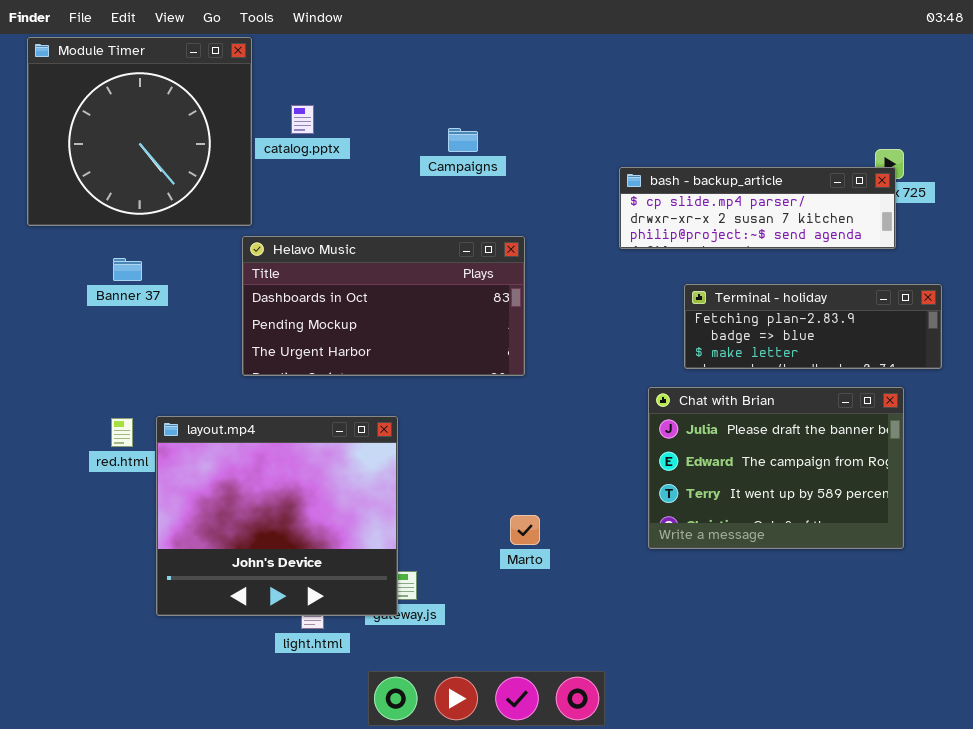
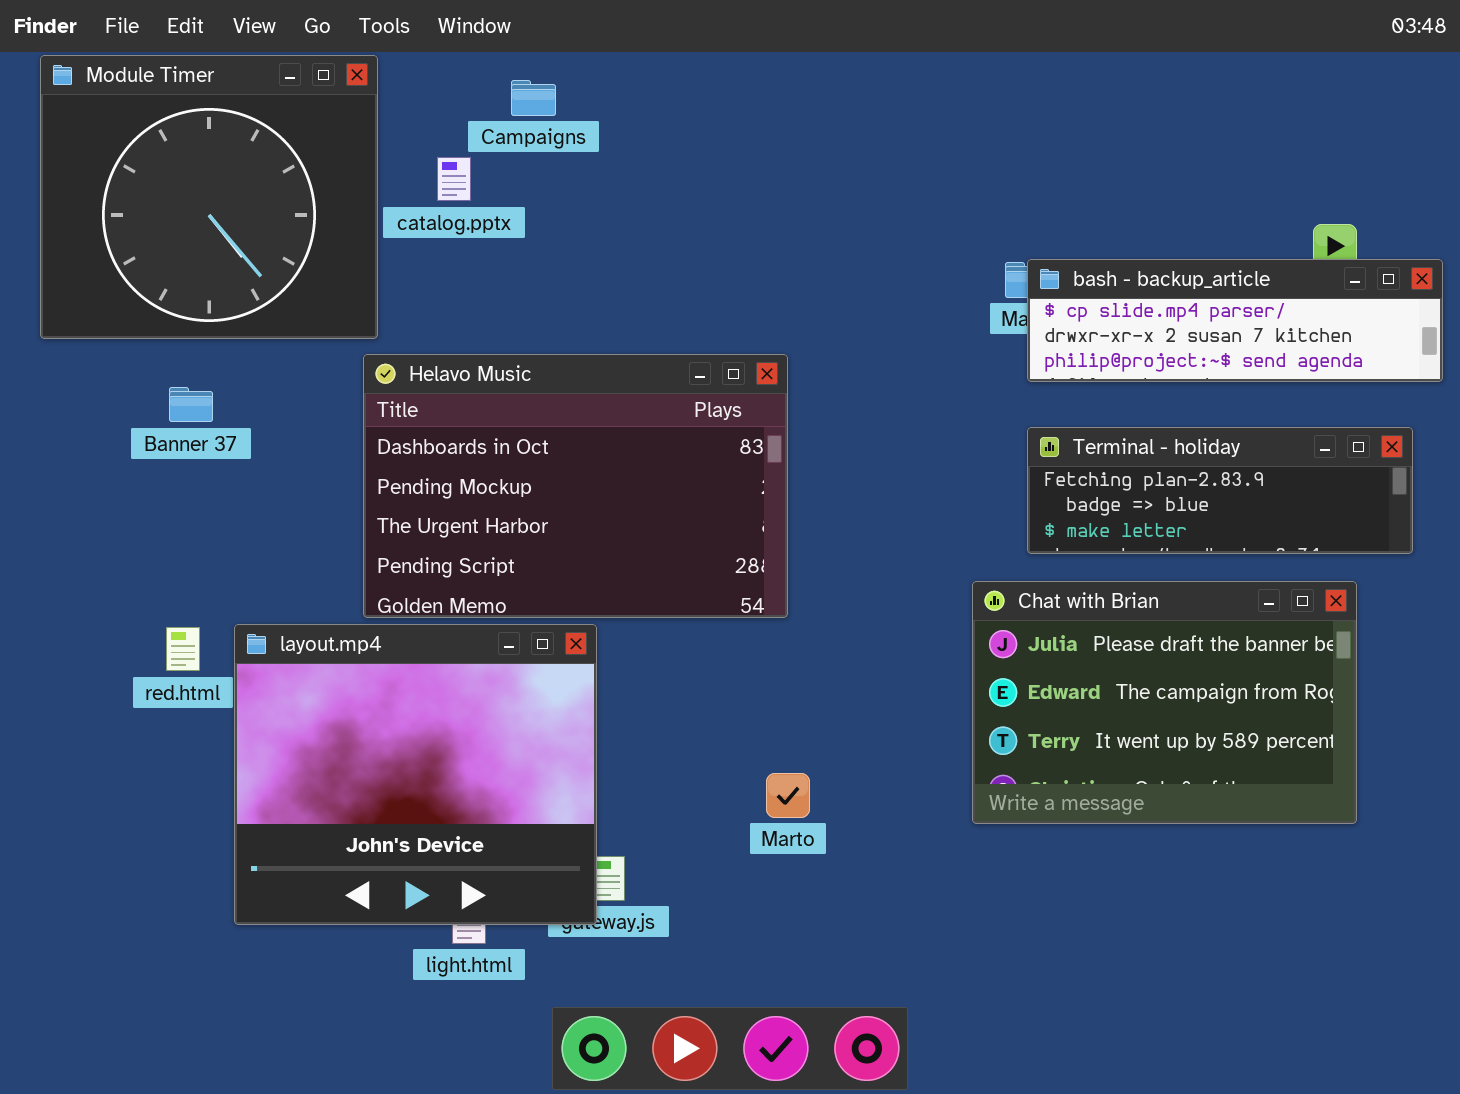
Campaigns: [448,128,478,152] -> [511,80,556,116], moved
bash - backup_article: [619,167,896,249] -> [1027,259,1443,382], moved
Helavo Music: [242,236,525,376] -> [363,354,788,618], resized

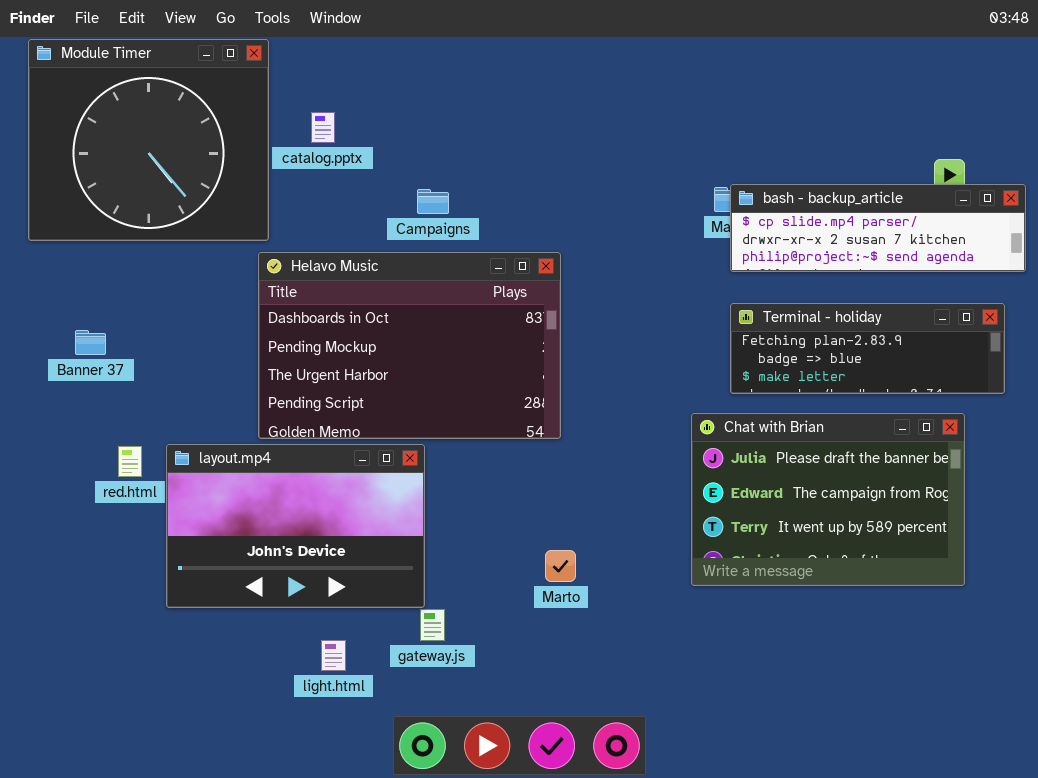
Campaigns: [511,80,556,116] -> [417,189,449,214], moved
Banner 37: [169,387,213,422] -> [75,330,106,355], moved
layout.mp4: [234,624,597,925] -> [166,444,425,608], resized

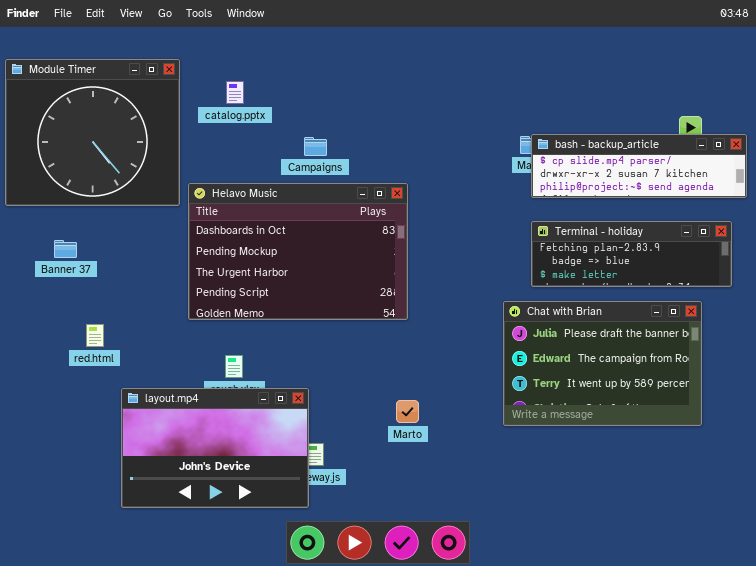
Module Timer: [28,39,269,241] -> [5,59,180,206], moved
layout.mp4: [166,444,425,608] -> [121,388,309,508], moved

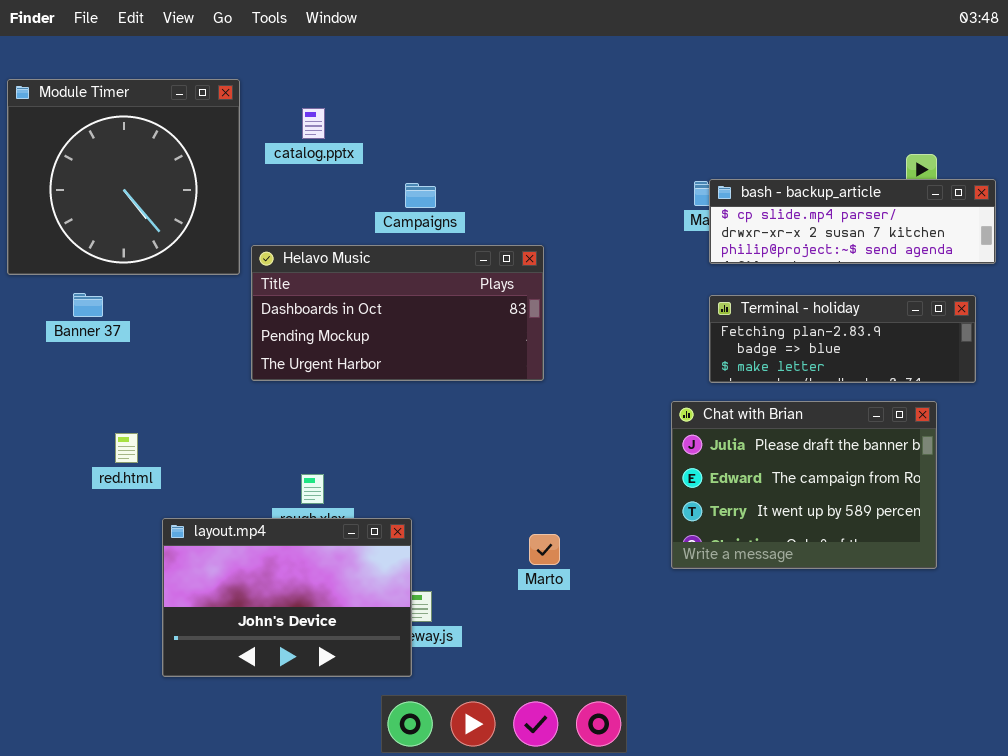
Helavo Music: [188,183,408,320] -> [251,245,544,381], resized
Banner 37: [54,240,77,258] -> [73,293,103,317], moved

